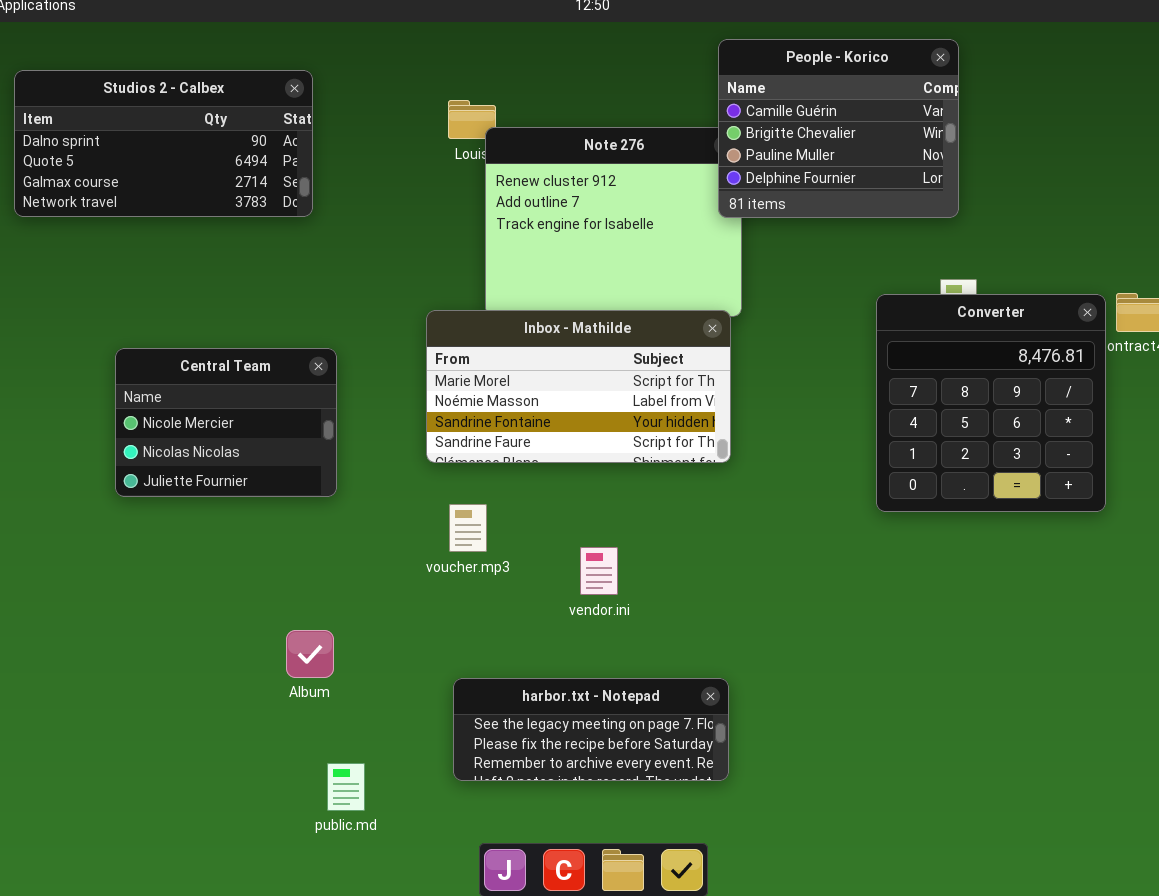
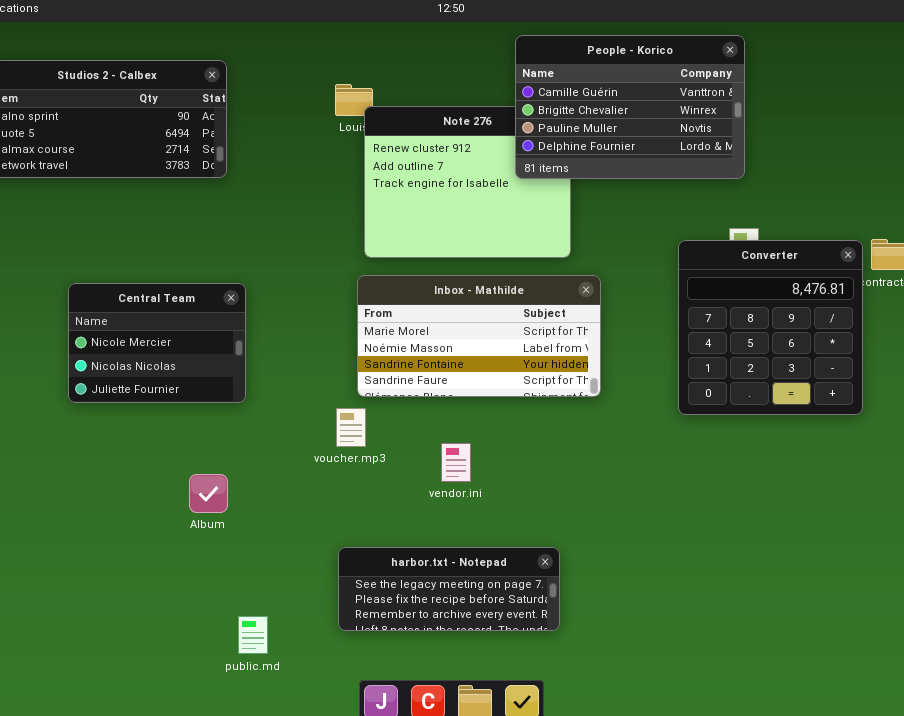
People - Korico: [718,39,959,218] -> [515,35,745,179], resized
Inbox - Mathilde: [426,310,731,463] -> [357,275,601,397], moved
Album: [286,630,334,678] -> [189,474,228,513], moved

